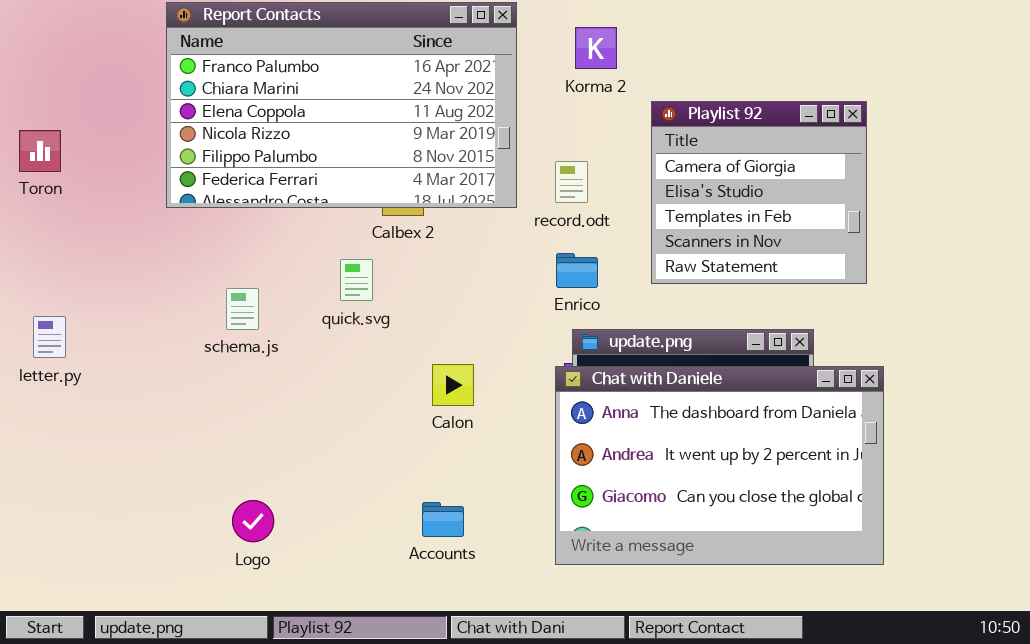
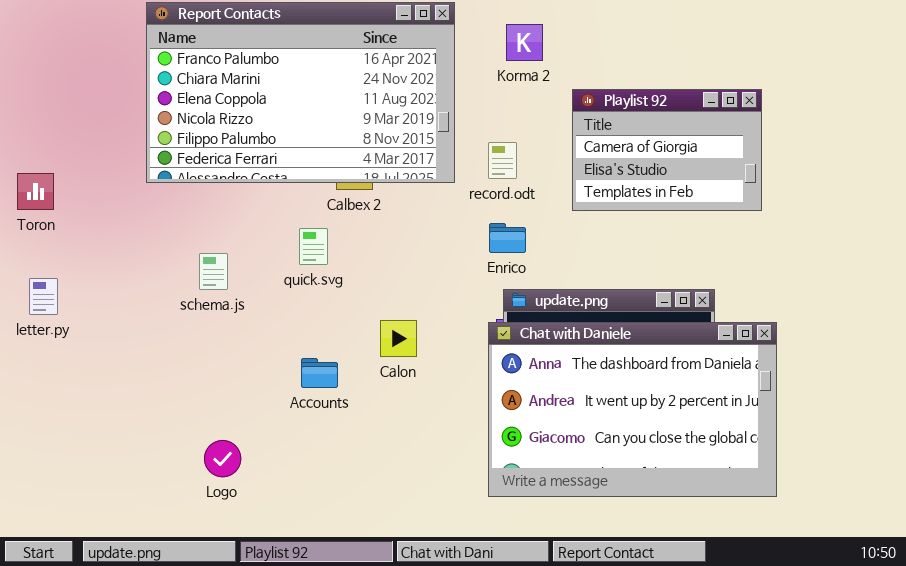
Playlist 92: [651,101,867,284] -> [572,89,762,211], resized
Toron: [19,130,61,172] -> [17,173,54,210], moved
Accounts: [422,502,464,537] -> [301,358,338,388], moved

